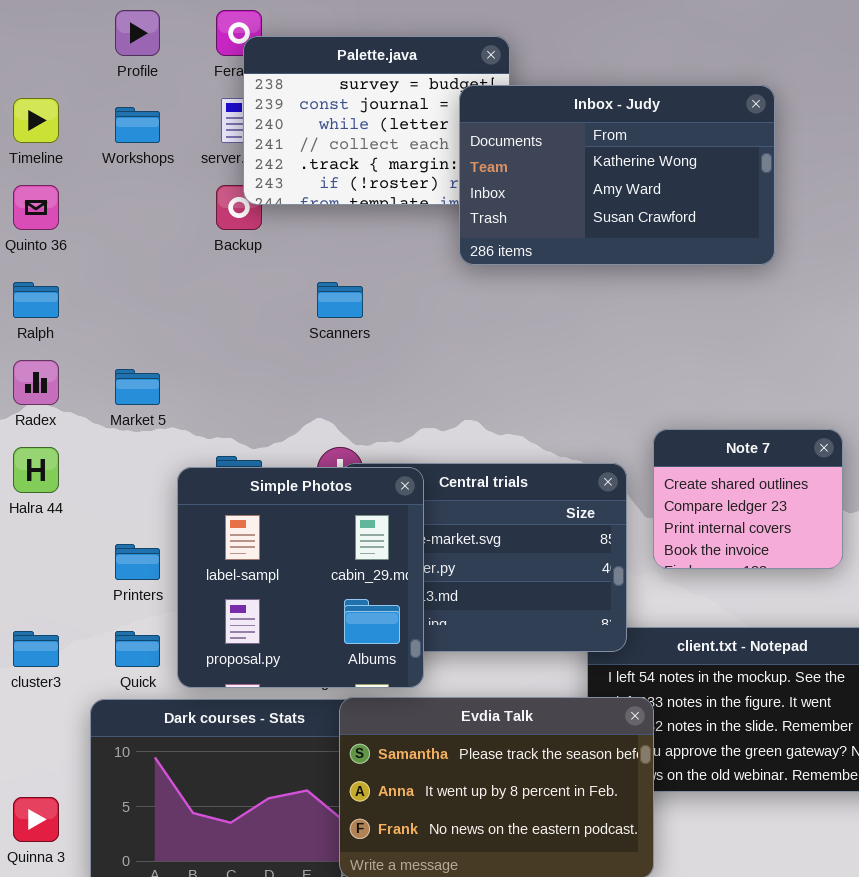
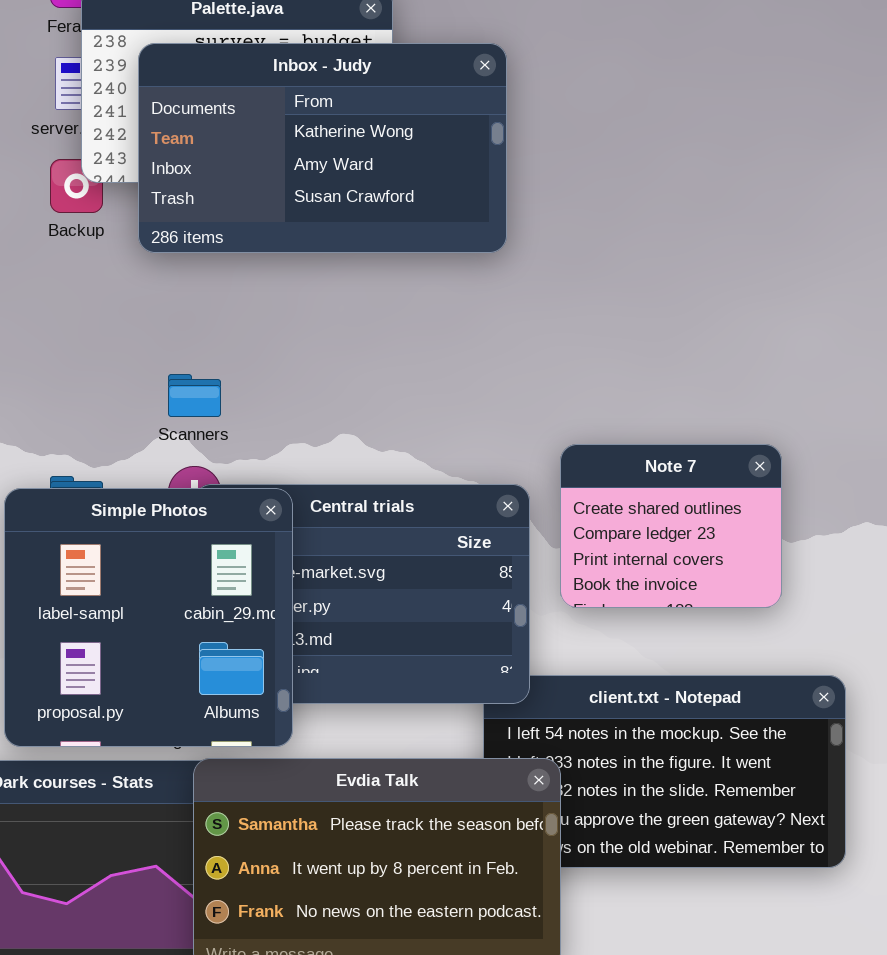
Inbox - Judy: [459,85,775,265] -> [138,43,507,253], moved
Scanners: [317,282,363,318] -> [168,374,221,417], moved

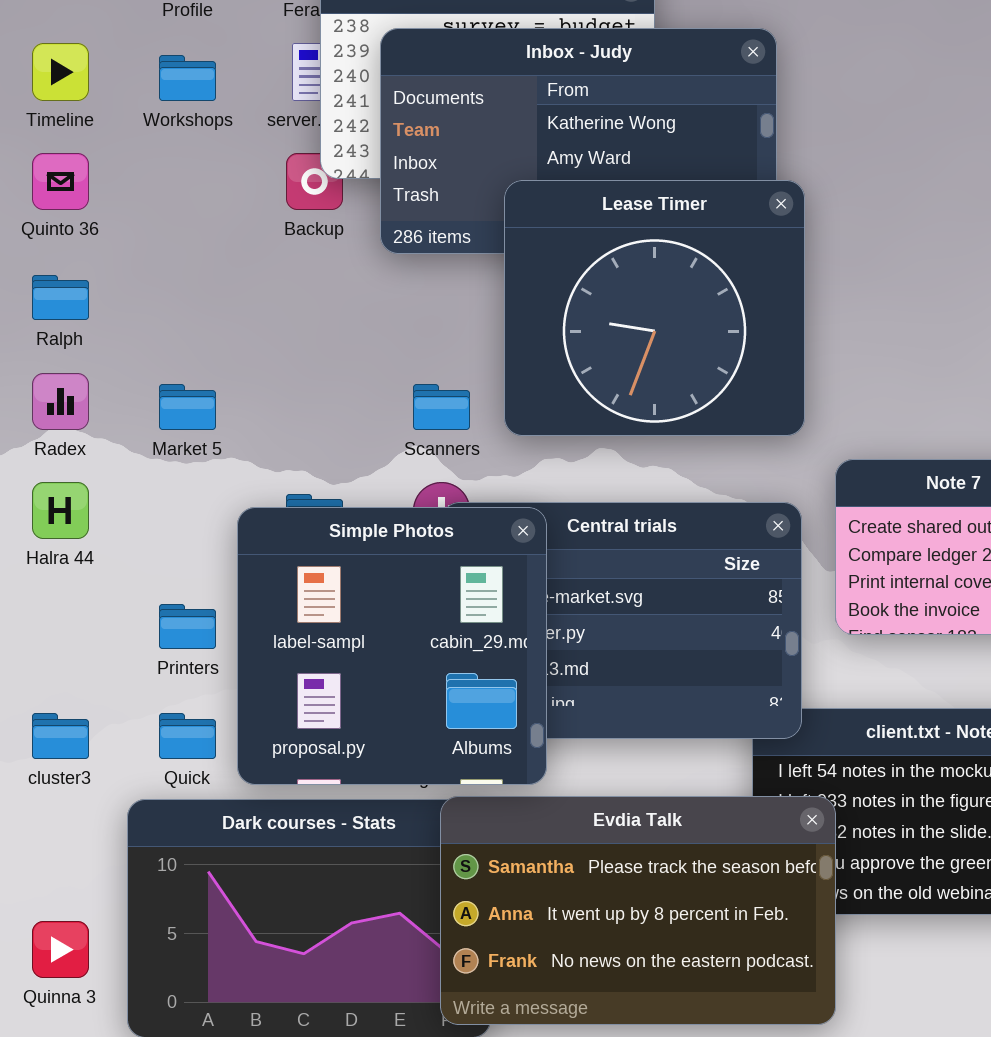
Lease Timer: none -> [504,180,805,436], opened

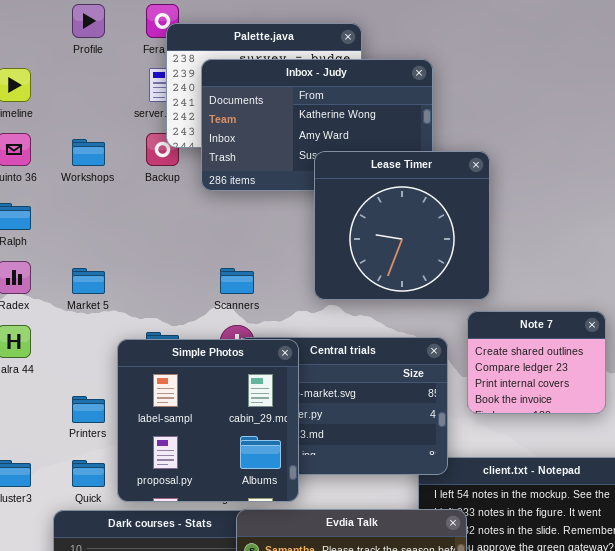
Workshops: [159,55,216,101] -> [72,139,105,166], moved
Lease Timer: [504,180,805,436] -> [314,151,490,300], moved

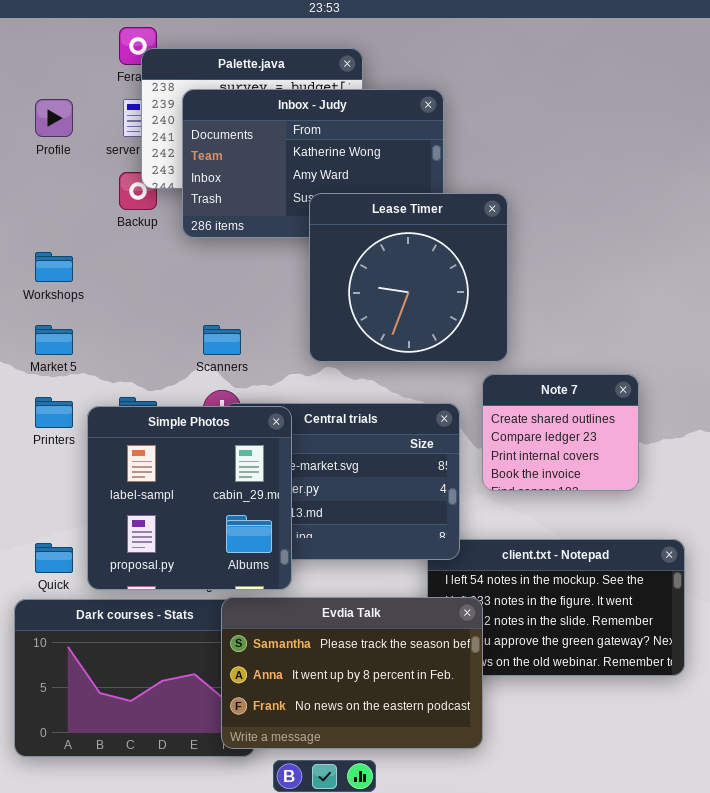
Profile: [72,4,105,38] -> [35,99,73,137], moved
Workshops: [72,139,105,166] -> [35,252,73,282], moved
Printers: [72,396,105,423] -> [35,397,73,428], moved

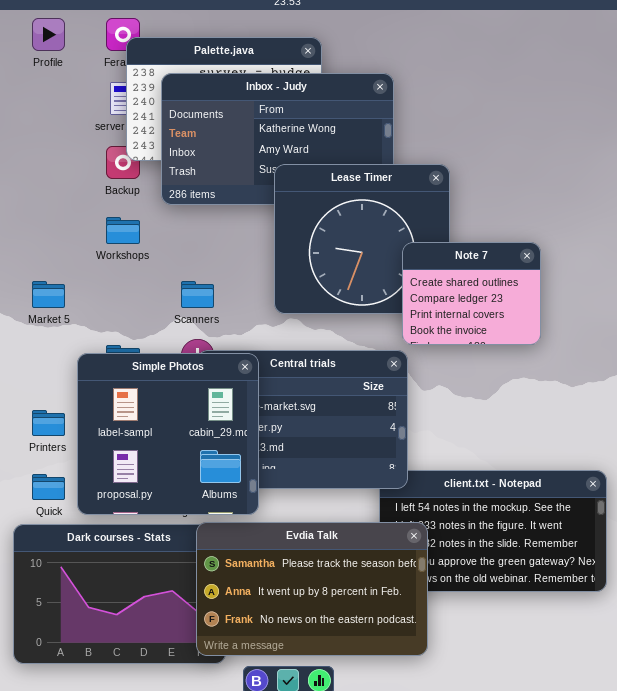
Profile: [35,99,73,137] -> [32,18,65,51], moved
Workshops: [35,252,73,282] -> [106,217,140,244], moved
Note 7: [482,374,639,491] -> [402,242,541,345], moved
Printers: [35,397,73,428] -> [32,410,65,436], moved

